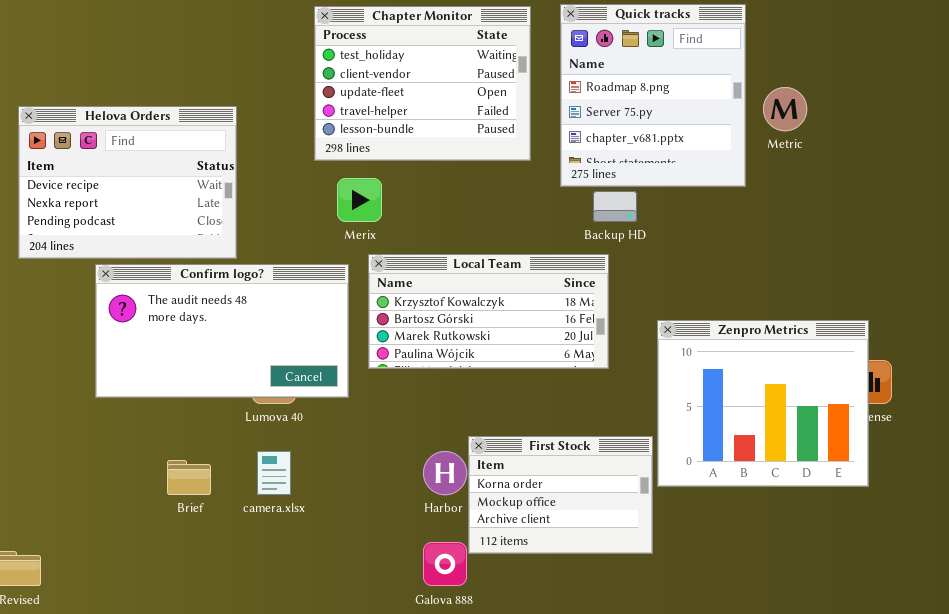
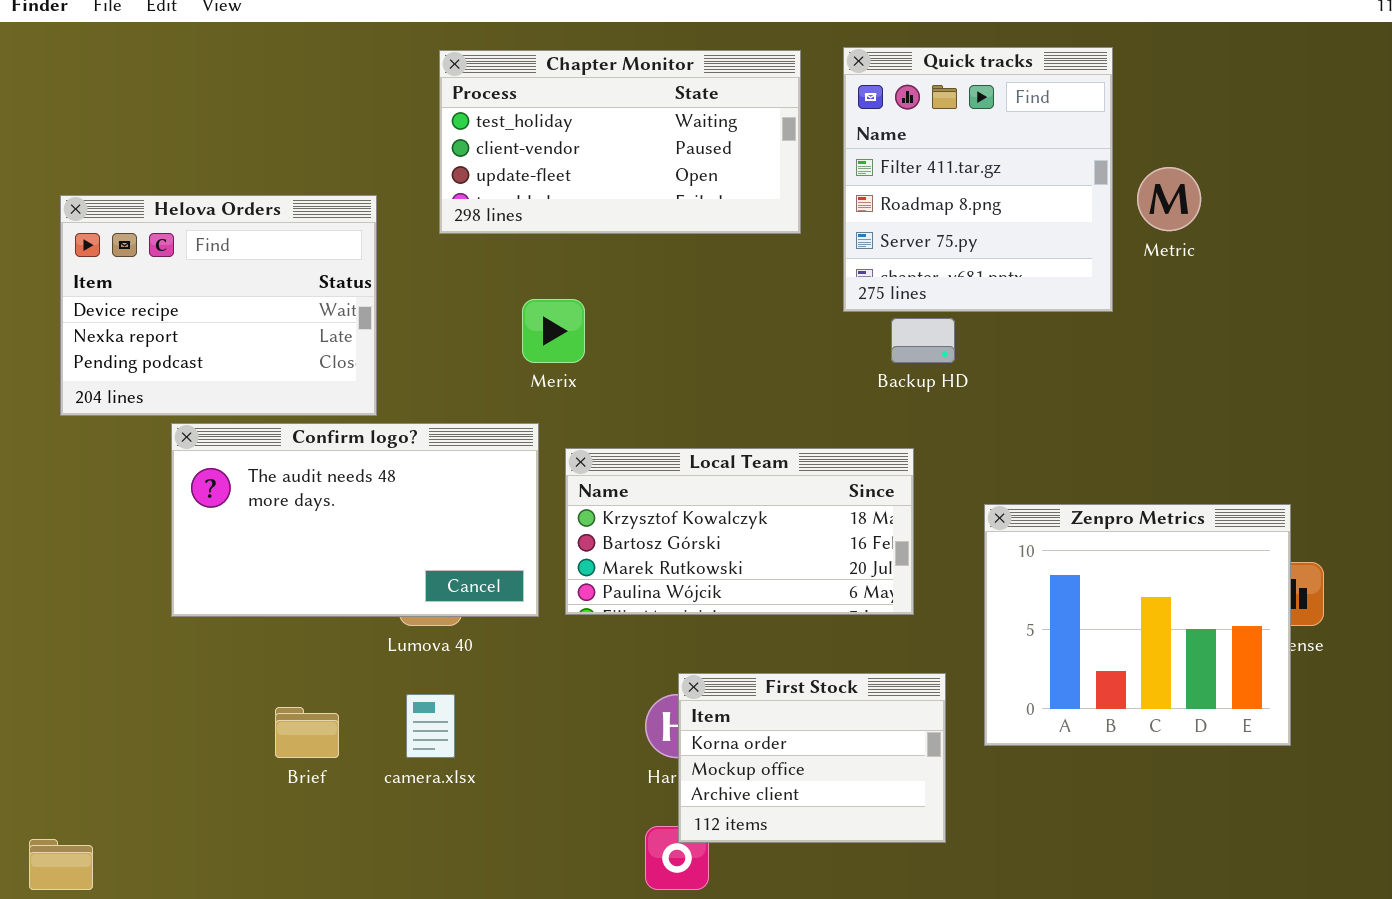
Quick tracks: [560,4,746,187] -> [843,47,1113,312], scrolled up 1 row
Chapter Monitor: [314,6,531,161] -> [439,50,801,234], resized
Local Team: [368,254,609,369] -> [565,448,914,615], moved
First Stock: [468,436,653,554] -> [678,673,946,843], moved

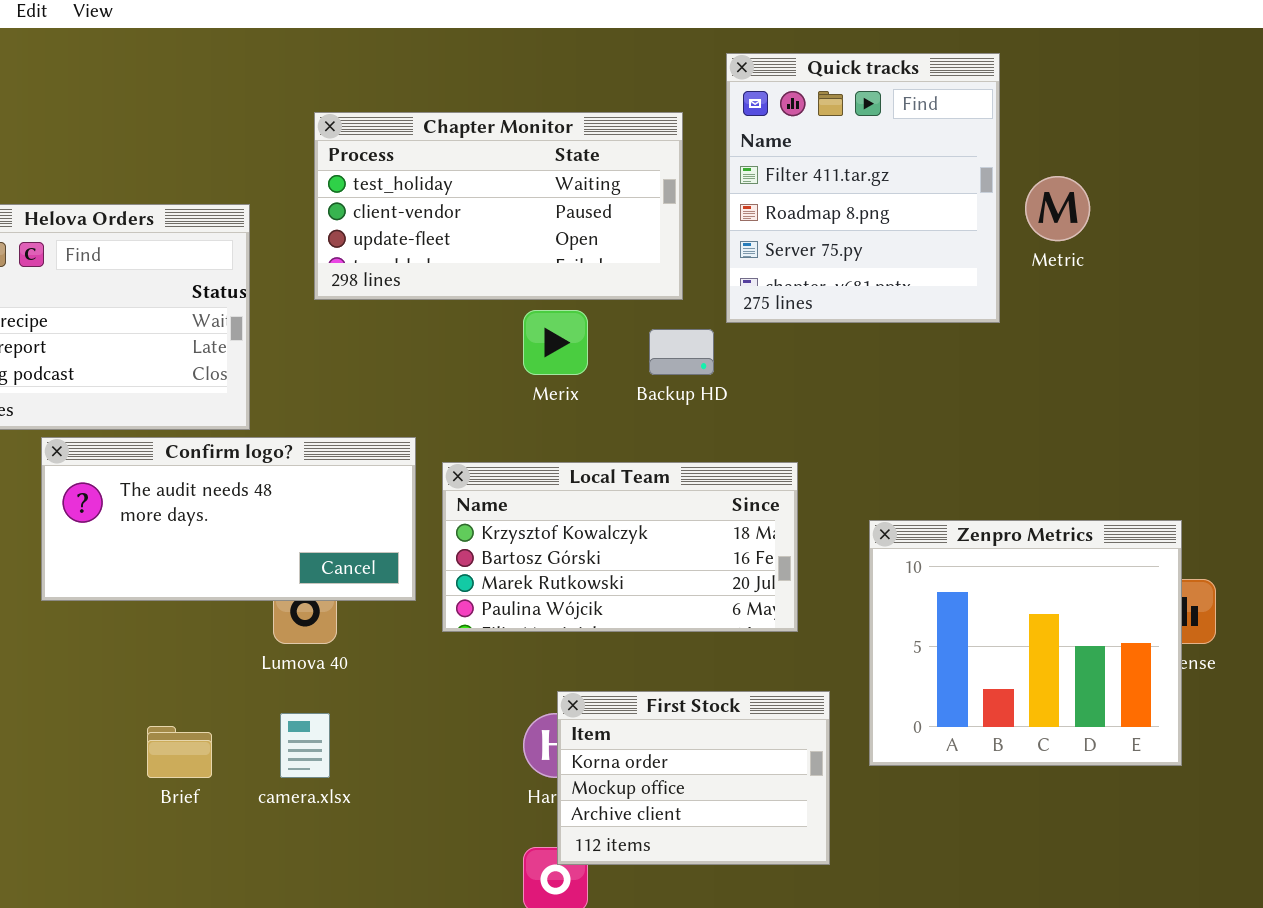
Chapter Monitor: [439,50,801,234] -> [314,112,683,300], moved
Merix: [522,299,585,363] -> [523,310,588,375], moved
Backup HD: [891,318,955,363] -> [649,329,714,375], moved
Confirm logo?: [171,423,539,617] -> [41,437,416,601], resized

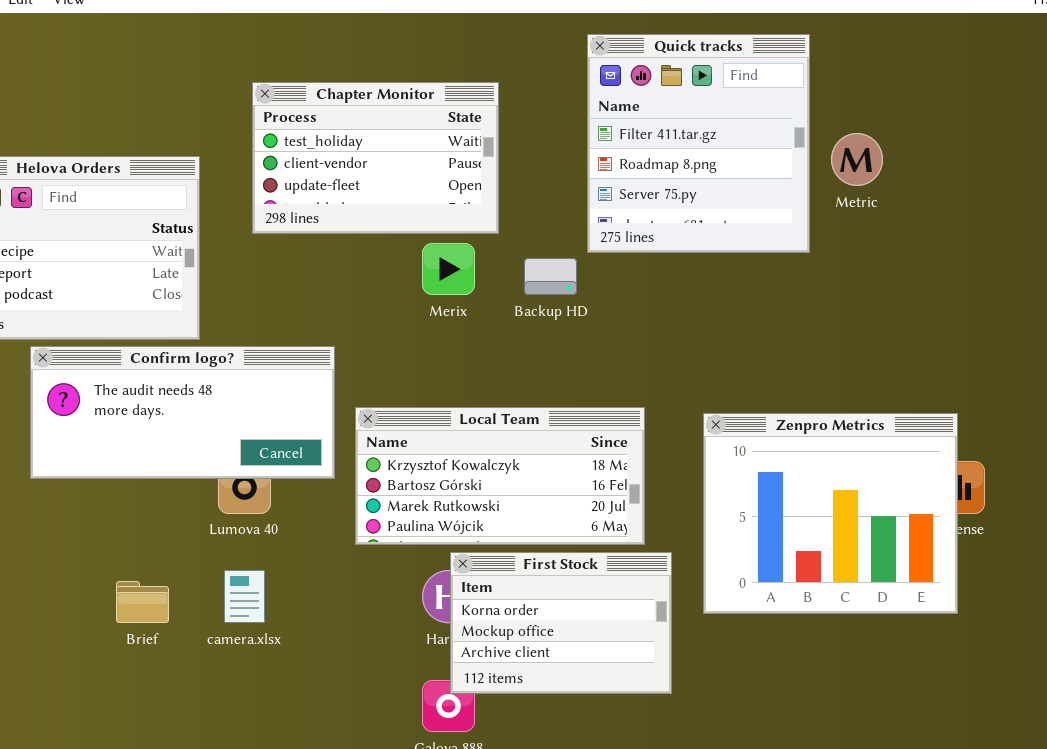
Chapter Monitor: [314,112,683,300] -> [252,82,499,234], resized
Local Team: [442,462,798,632] -> [355,407,645,545], moved

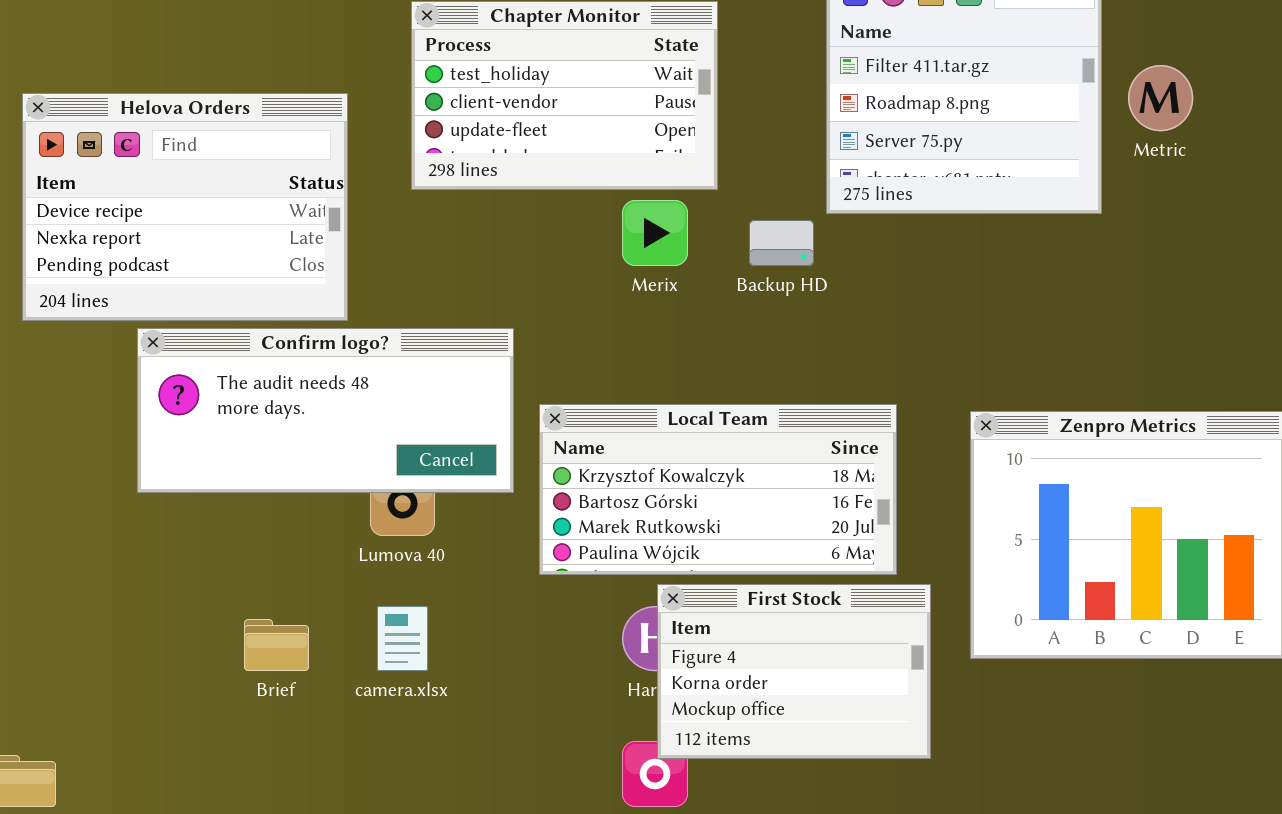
First Stock: [450,552,672,694] -> [657,584,931,759], scrolled up 1 row

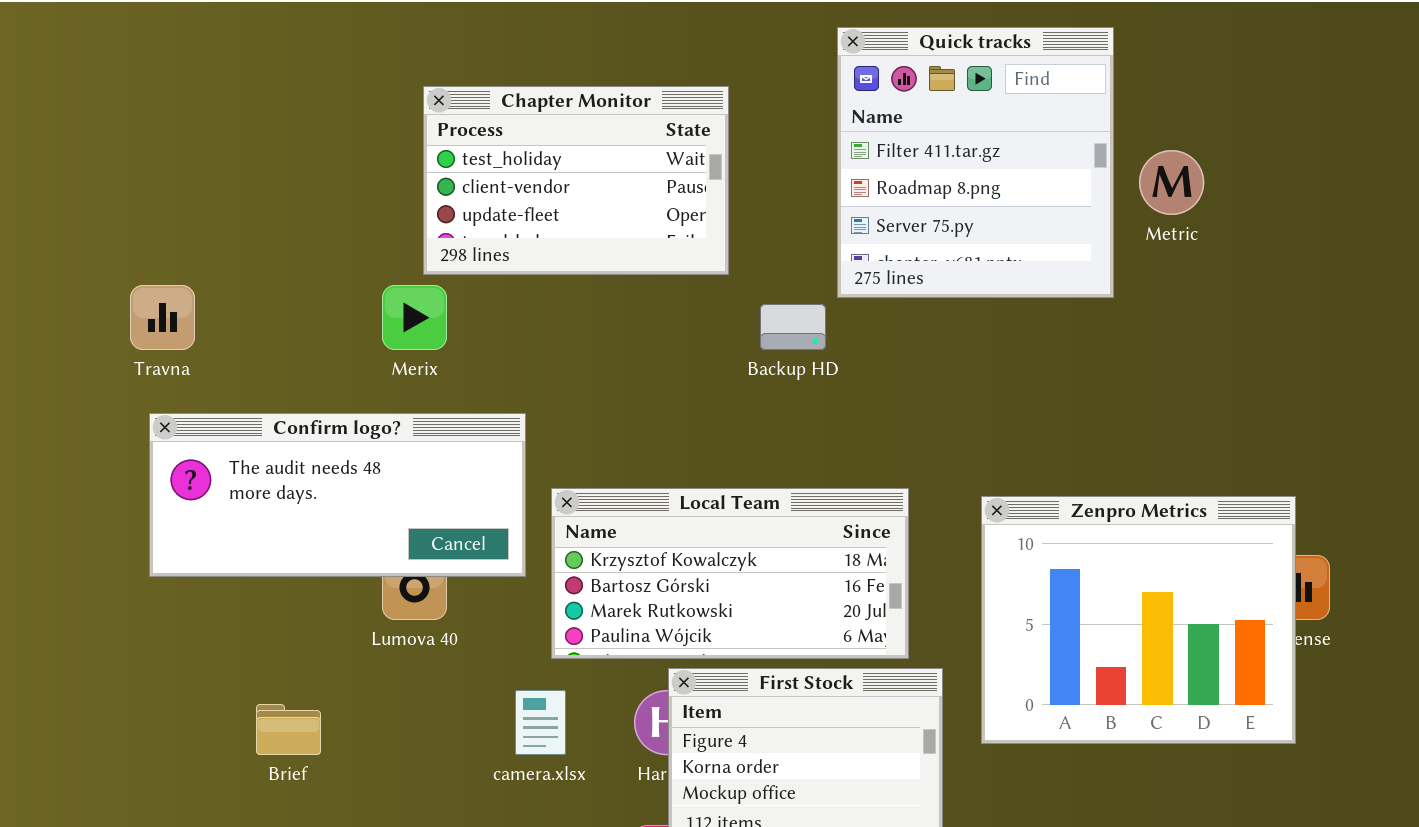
Helova Orders: [22,93,348,321] -> none, closed
Merix: [622,200,688,266] -> [382,285,447,350], moved
camera.xlsx: [377,606,428,671] -> [515,690,566,755], moved

